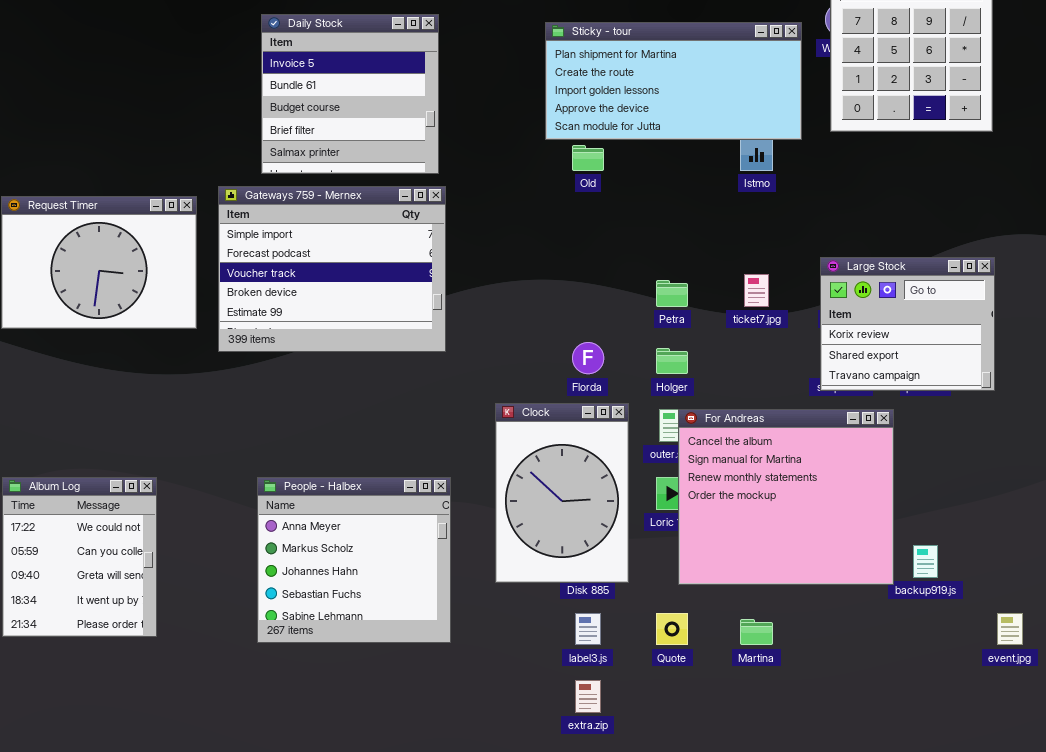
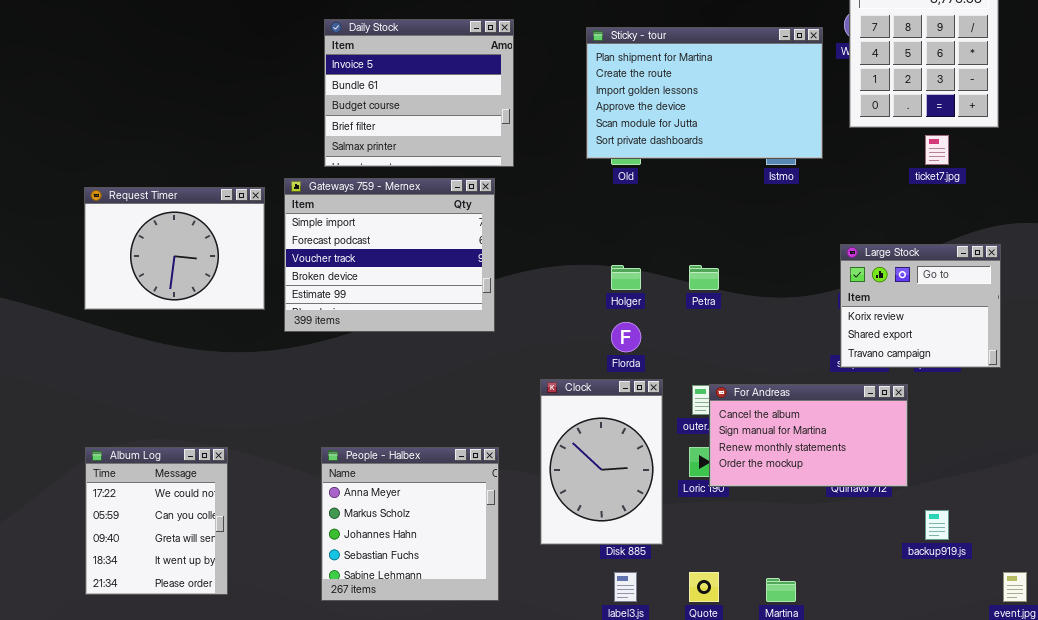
Daily Stock: [261,14,439,174] -> [324,19,514,167], resized
Sticky - tour: [545,22,802,140] -> [586,27,823,159], resized
ticket7.jpg: [744,274,769,307] -> [925,135,949,165], moved
Holger: [656,348,688,374] -> [611,265,641,290], moved
For Andreas: [678,409,894,585] -> [709,384,908,487], resized

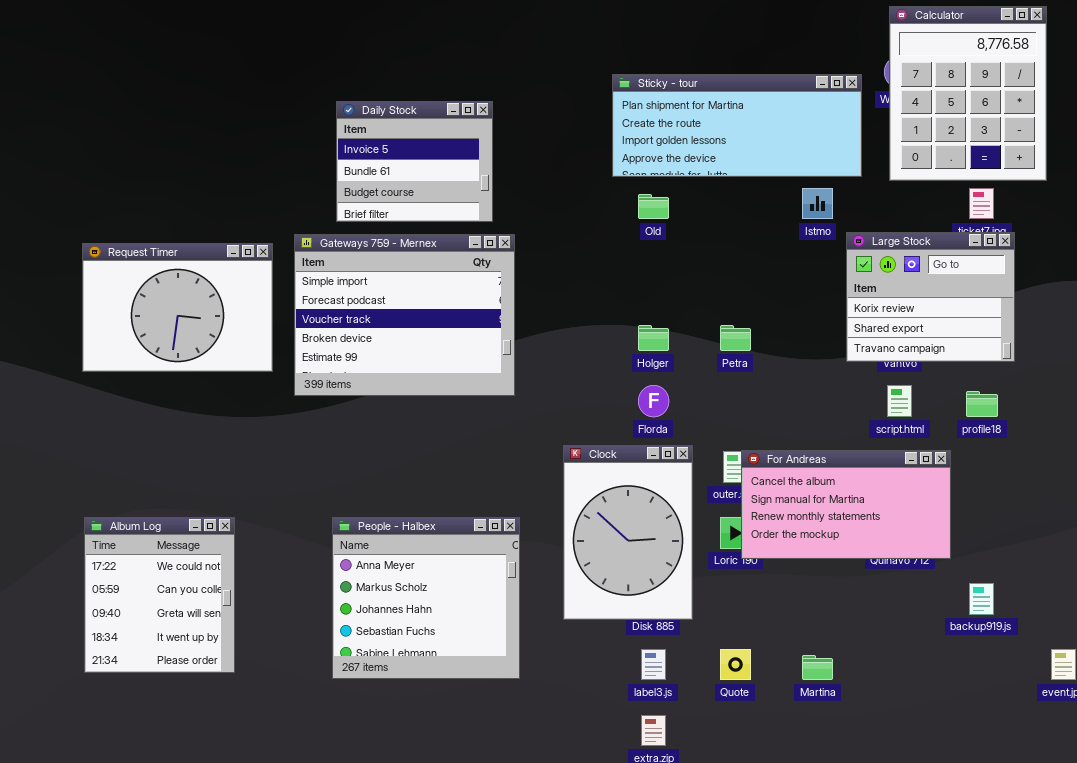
Daily Stock: [324,19,514,167] -> [336,101,493,222], resized
Sticky - tour: [586,27,823,159] -> [612,74,862,177], resized
Large Stock: [840,244,1001,368] -> [846,232,1015,362], moved

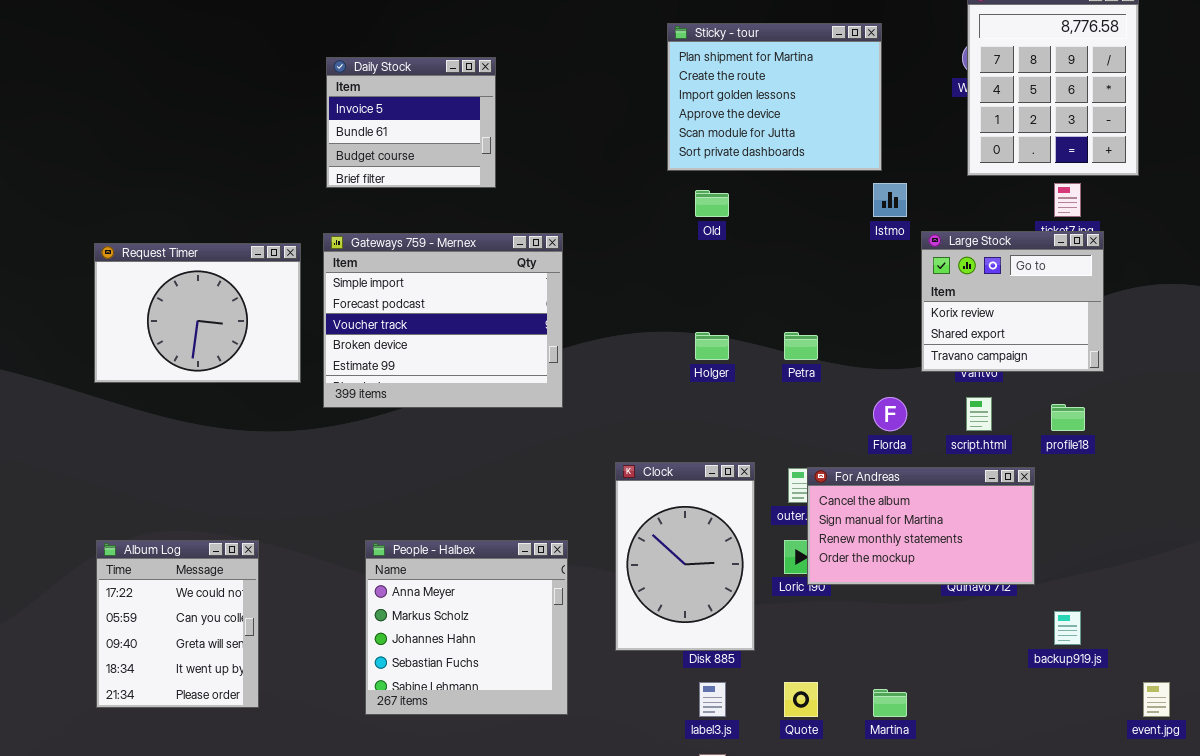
Sticky - tour: [612,74,862,177] -> [667,23,882,171], resized
Daily Stock: [336,101,493,222] -> [326,57,496,188], moved
Florda: [638,385,669,417] -> [873,397,907,431], moved

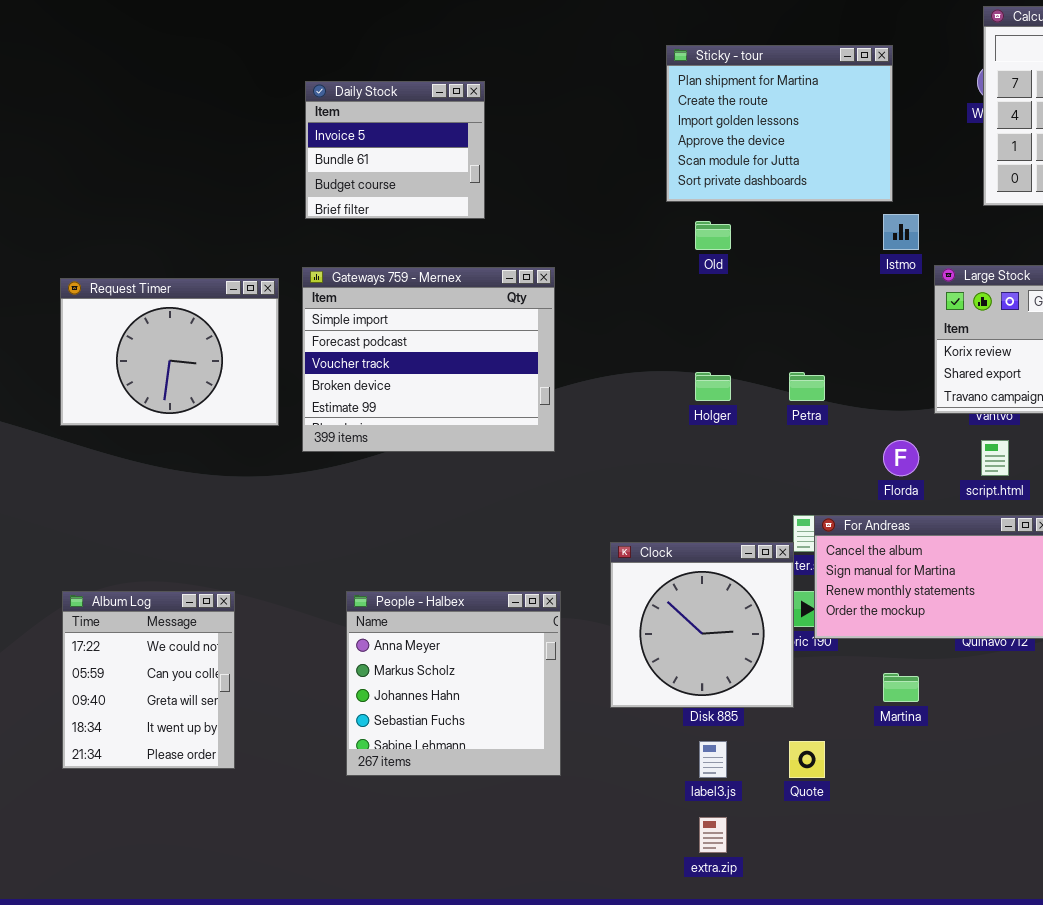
Clock: [615,462,755,651] -> [610,542,794,708], resized
Martina: [873,689,907,717] -> [883,673,919,702], moved

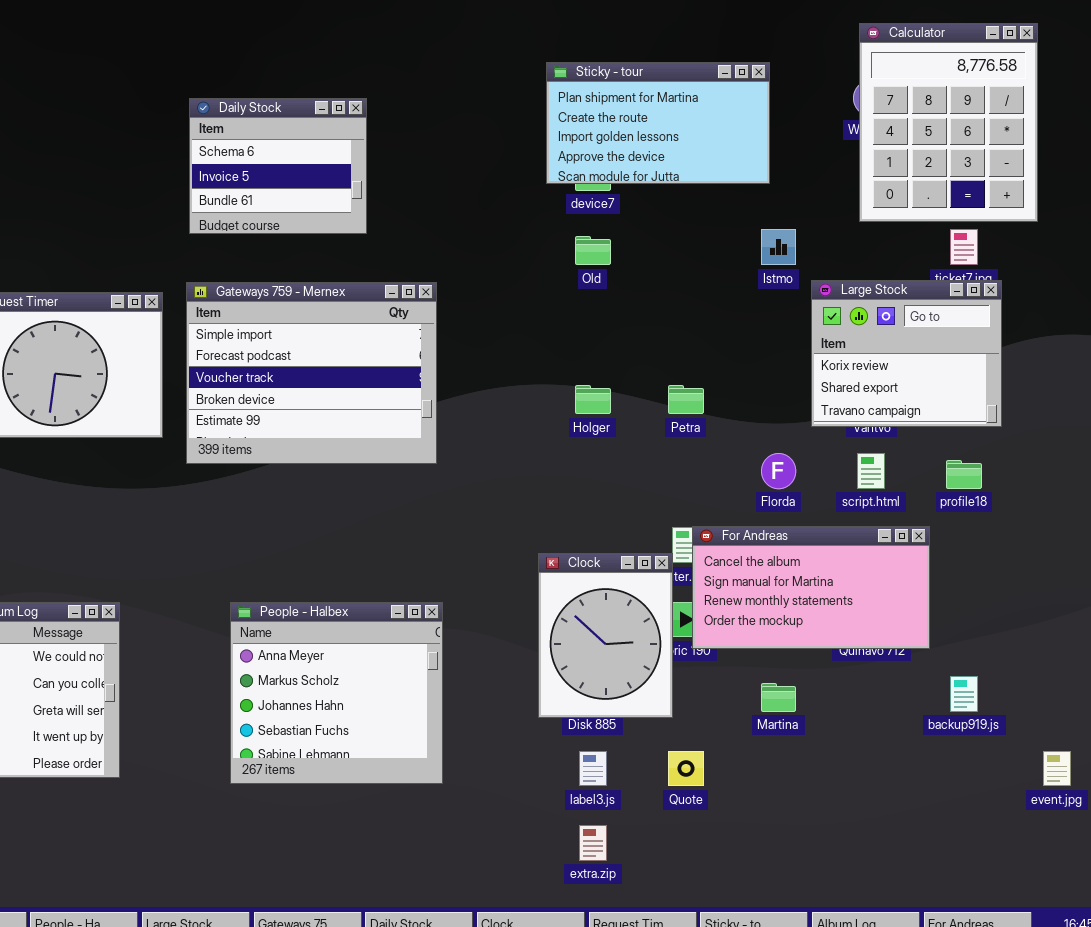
Sticky - tour: [666,45,893,202] -> [546,62,770,184], resized
Daily Stock: [305,81,485,219] -> [189,98,367,234], scrolled up 1 row
Clock: [610,542,794,708] -> [538,553,673,718], resized

